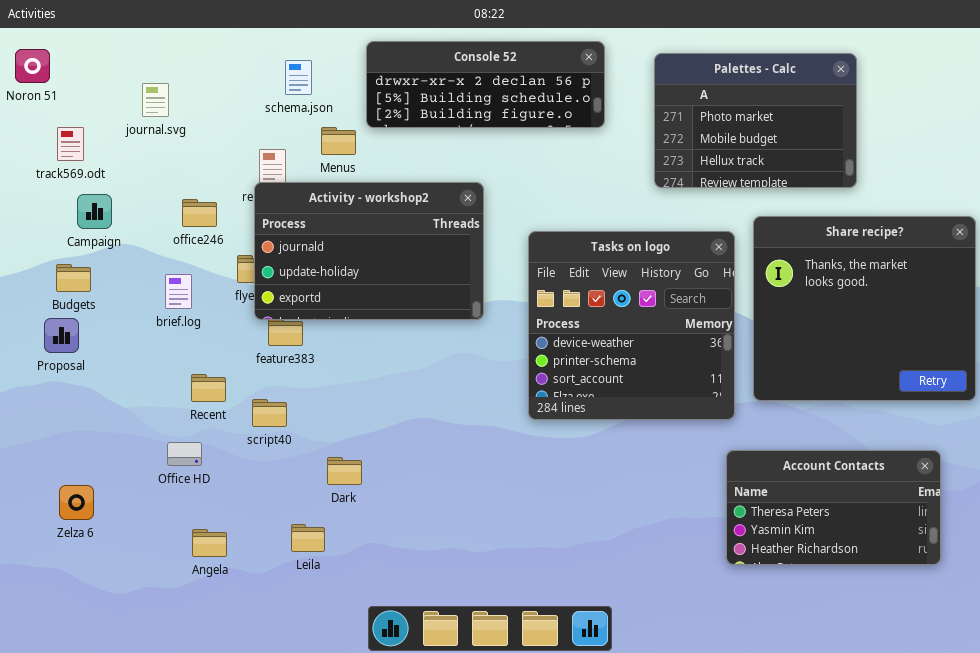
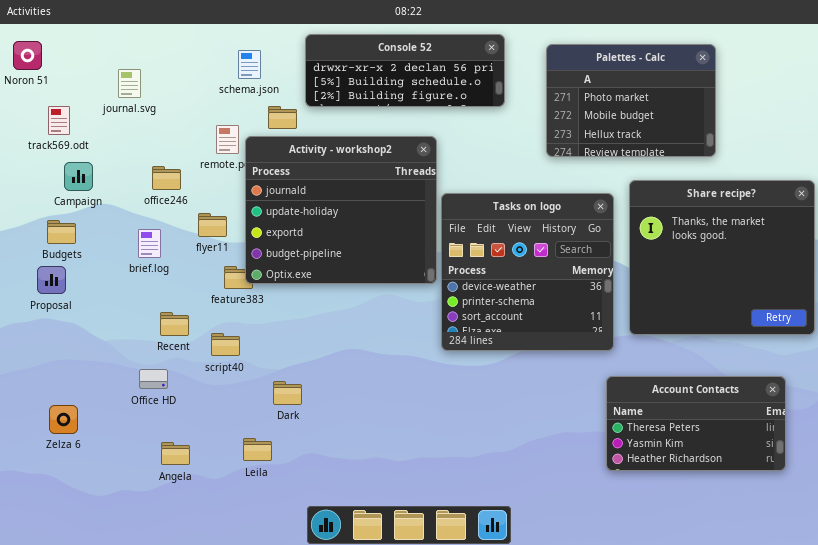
Activity - workshop2: [254,182,484,320] -> [245,136,437,284], moved, resized

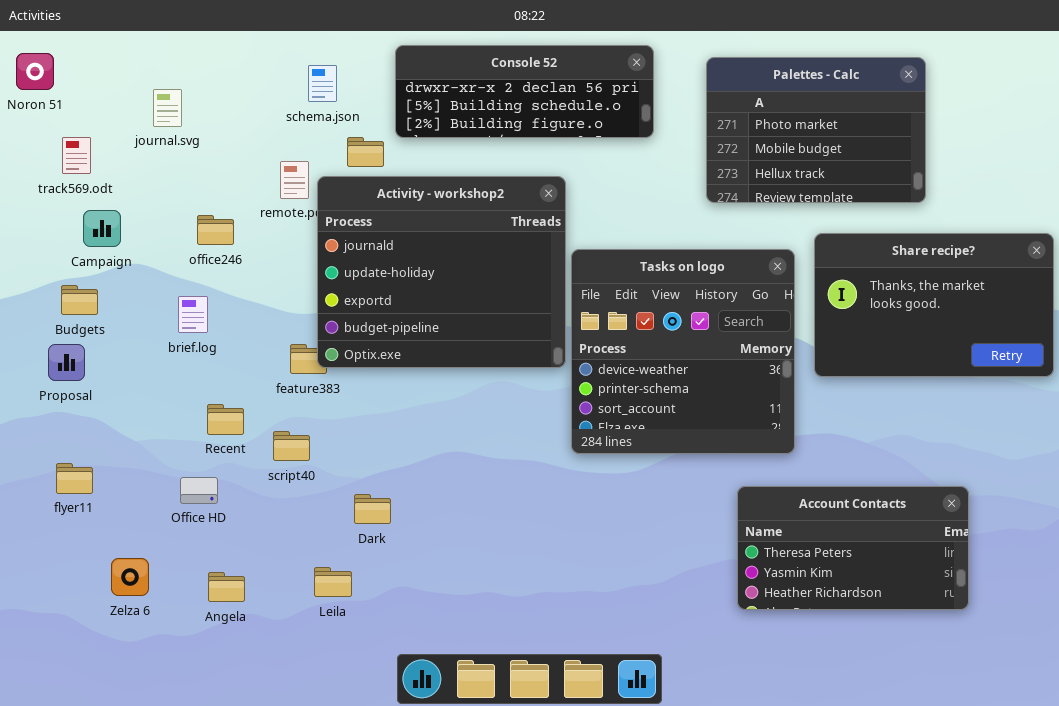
Share recipe?: [629,180,815,335] -> [814,233,1054,377], resized
flyer11: [198,213,227,237] -> [56,463,93,494], moved
Account Contacts: [606,376,786,471] -> [737,486,969,610], moved
Zelza 6: [49,405,78,434] -> [111,558,149,596], moved

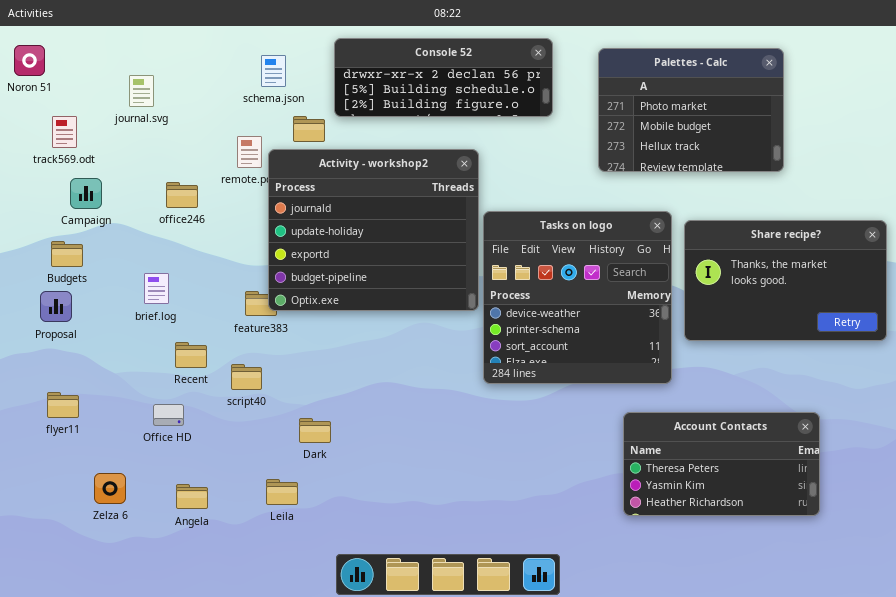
Share recipe?: [814,233,1054,377] -> [684,220,887,341], moved
brief.log: [178,296,208,333] -> [144,273,169,304], moved

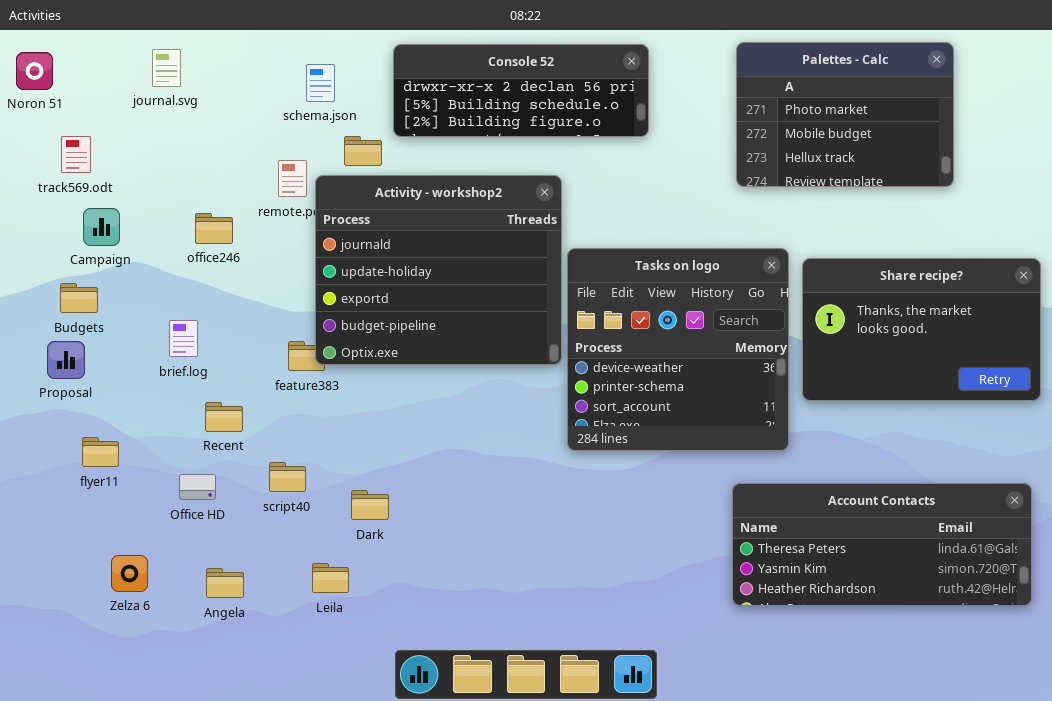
Palettes - Calc: [598,48,784,172] -> [736,42,954,187], moved
journal.svg: [129,75,154,107] -> [152,49,181,87], moved
script40: [231,364,262,390] -> [269,462,306,492], moved
flyer11: [47,392,79,418] -> [82,437,119,467], moved
Account Contacts: [623,412,820,516] -> [732,483,1032,606], resized

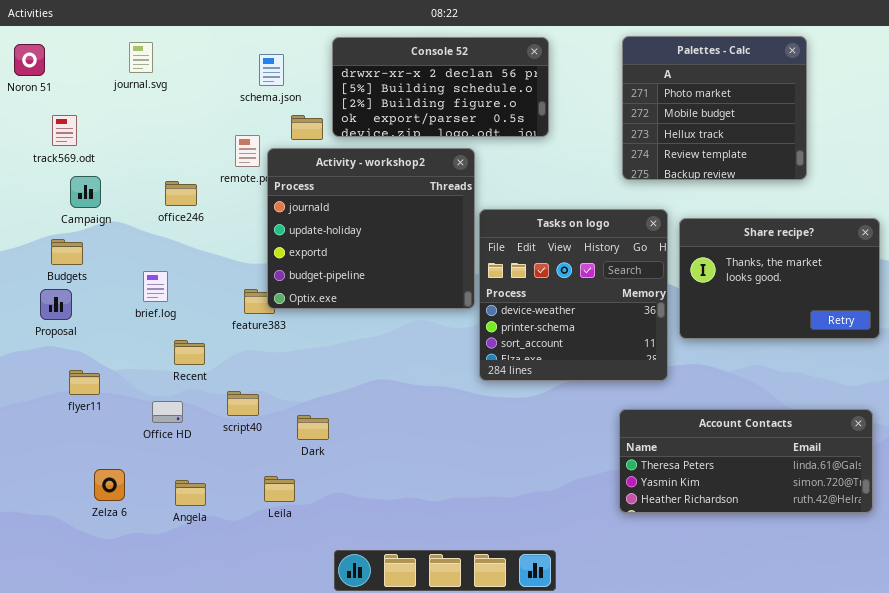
Palettes - Calc: [736,42,954,187] -> [622,36,807,180], resized
Console 52: [393,44,649,137] -> [332,37,549,137], resized

